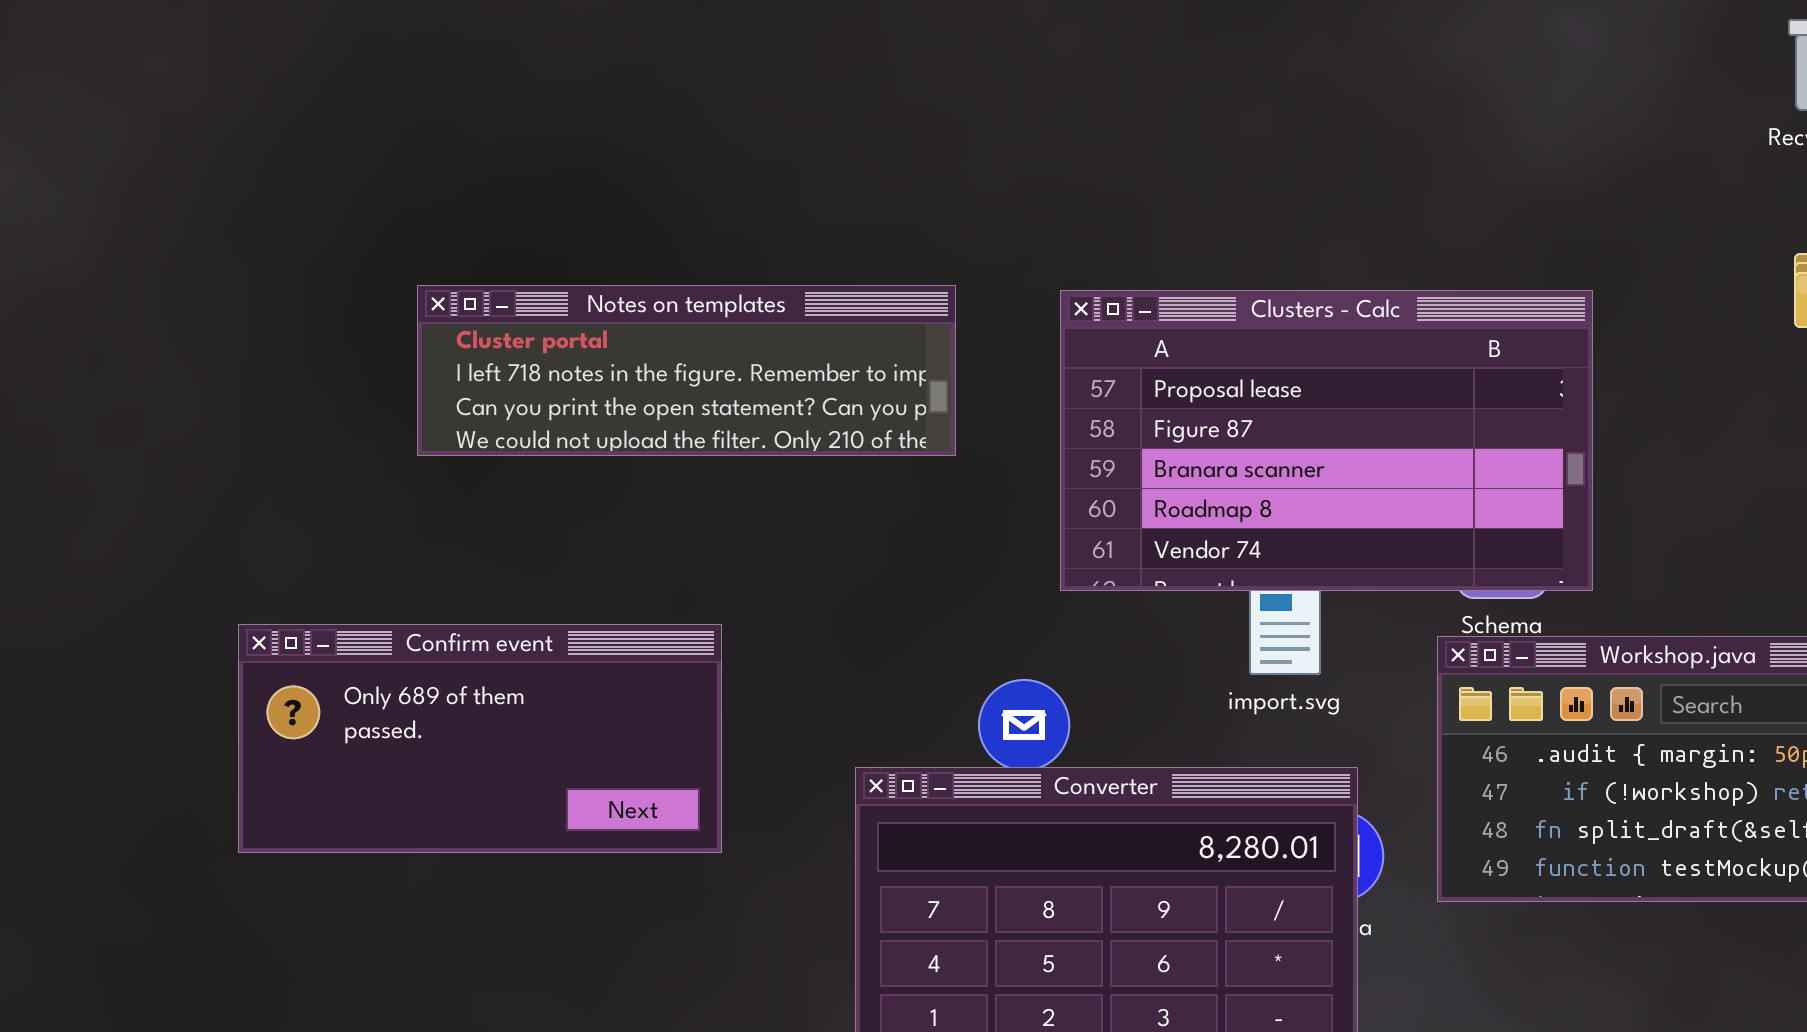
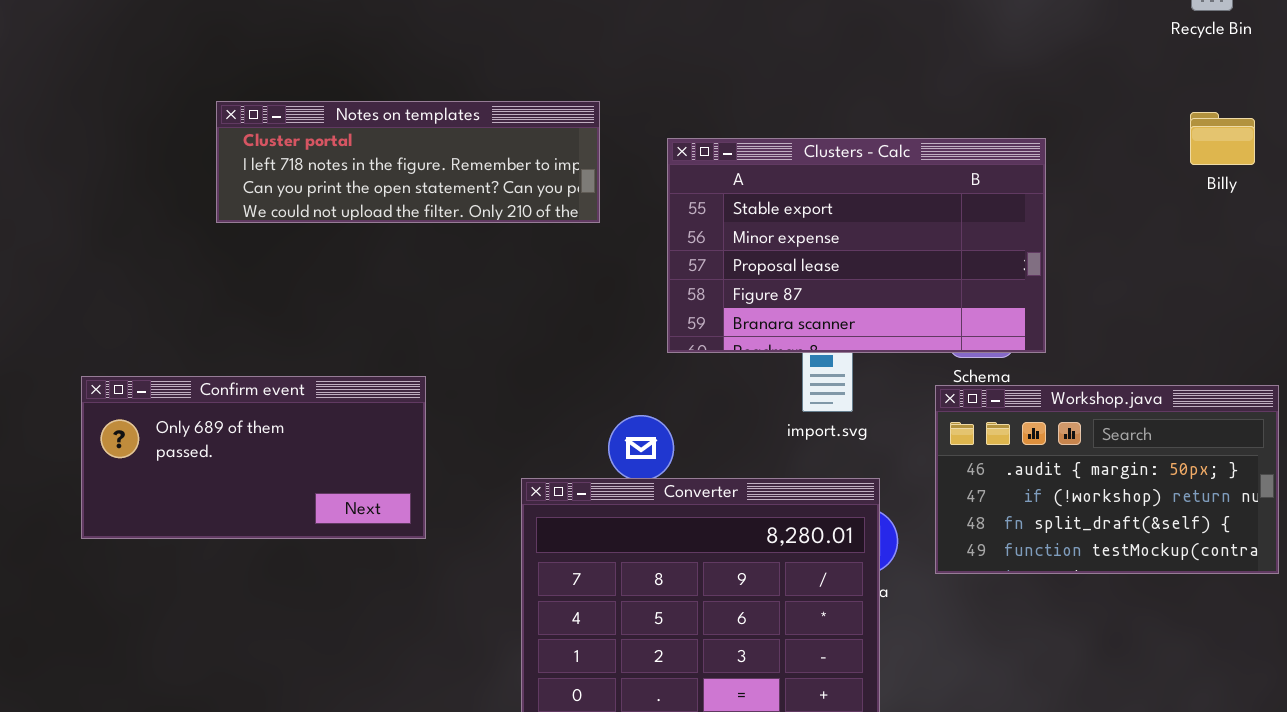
Notes on templates: [417,285,956,456] -> [216,101,600,223], moved
Clusters - Calc: [1060,290,1593,591] -> [667,138,1046,353], scrolled up 2 rows

